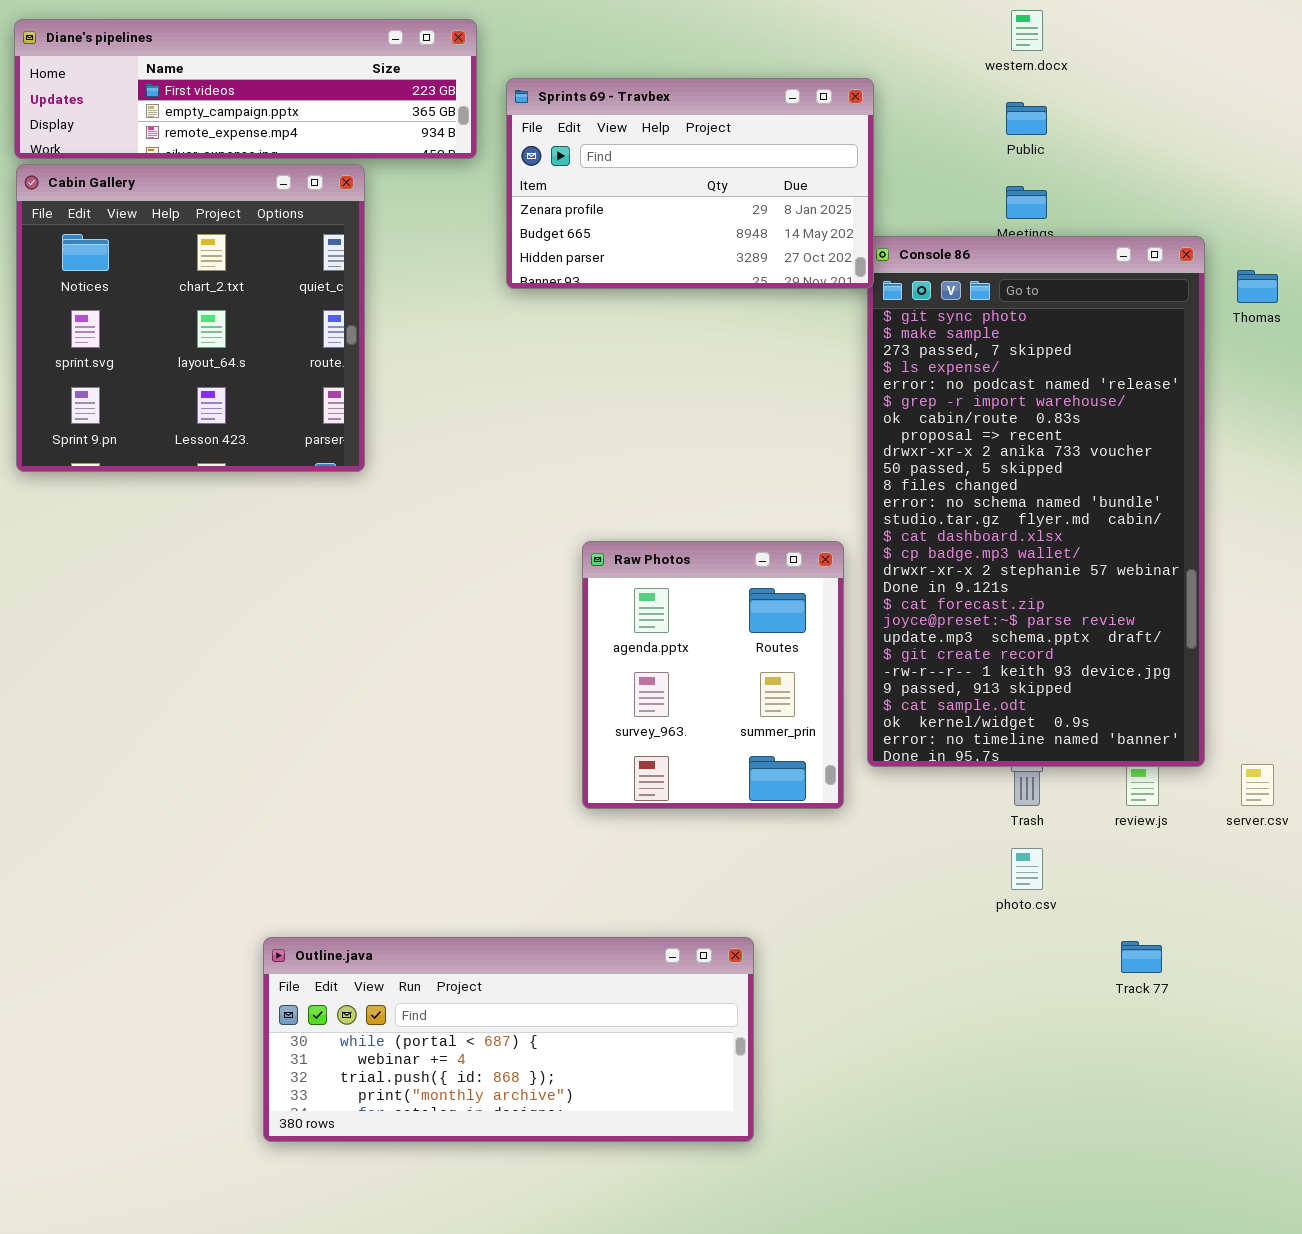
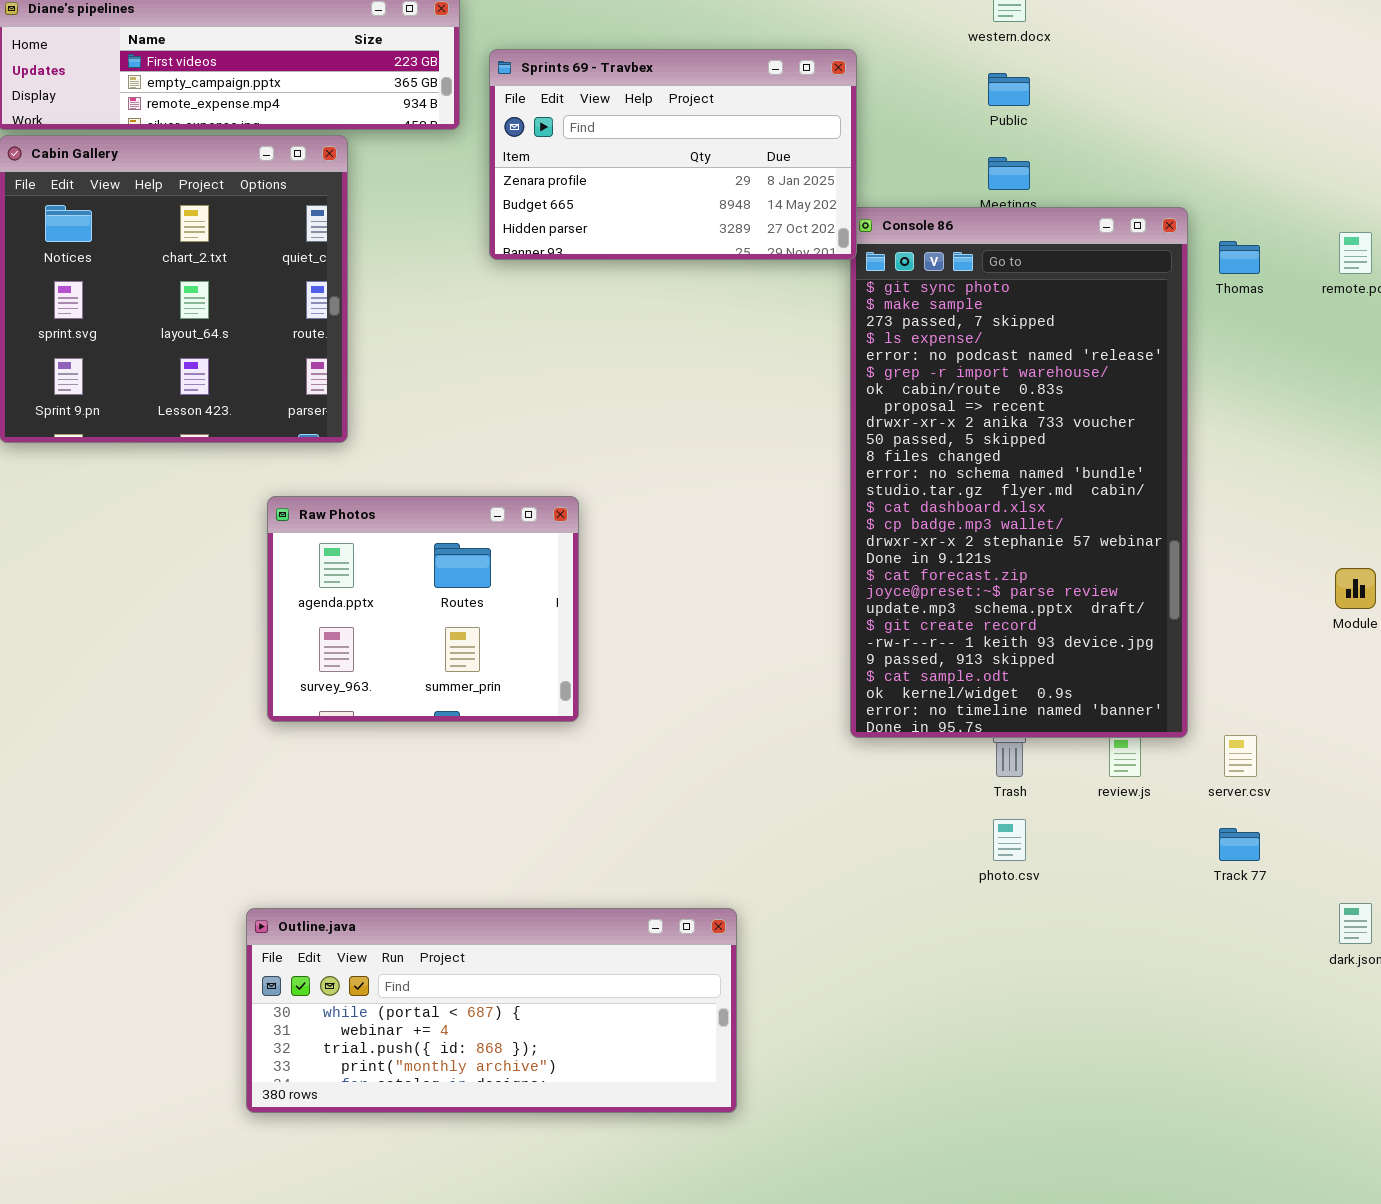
Raw Photos: [582,541,844,809] -> [267,496,579,722], moved, resized
Track 77: [1121,941,1162,973] -> [1219,828,1260,861], moved

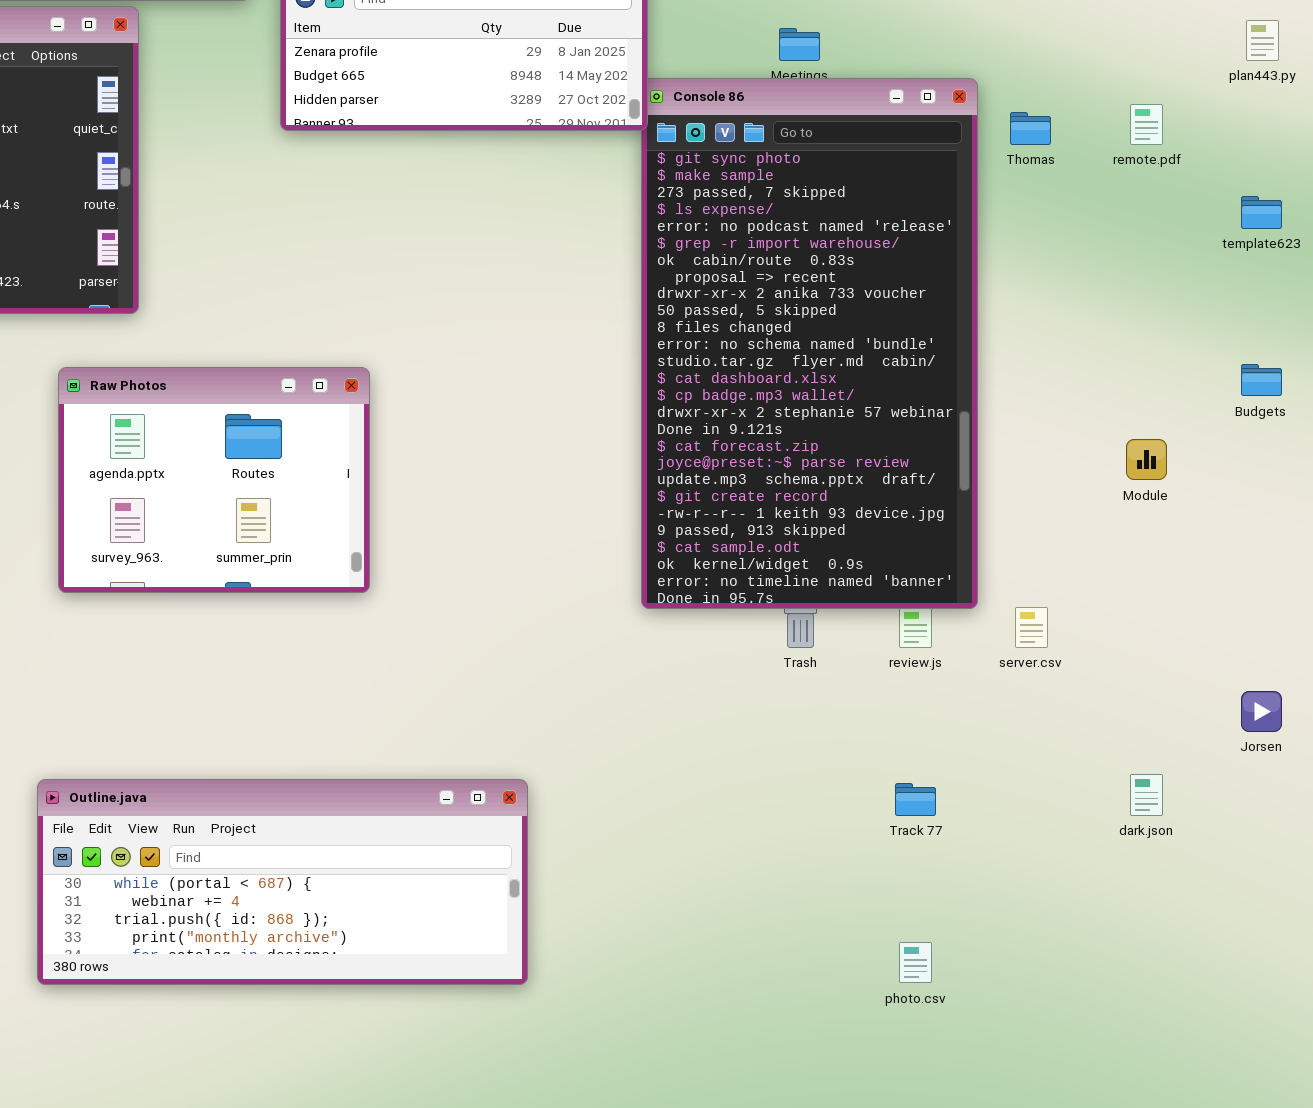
photo.csv: [993,819,1026,861] -> [899,942,932,983], moved
Track 77: [1219,828,1260,861] -> [895,783,936,816], moved

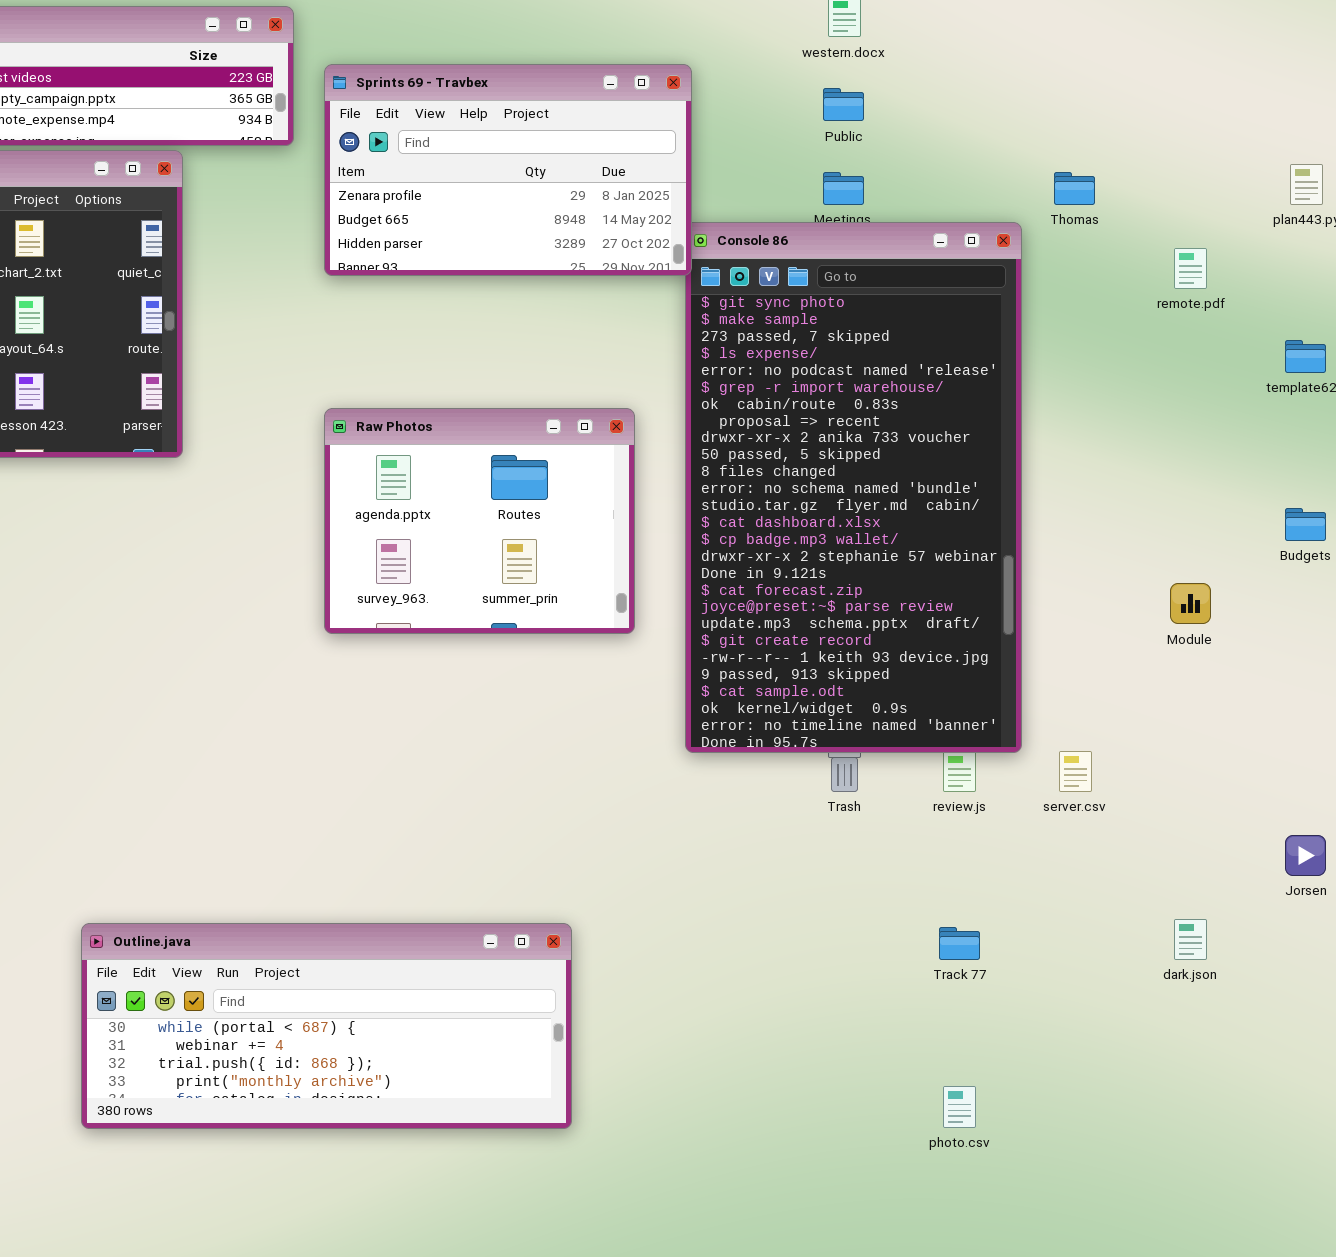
Thomas: [1010,112,1051,145] -> [1054,172,1095,205], moved
Raw Photos: [58,367,370,593] -> [324,408,635,634], moved

